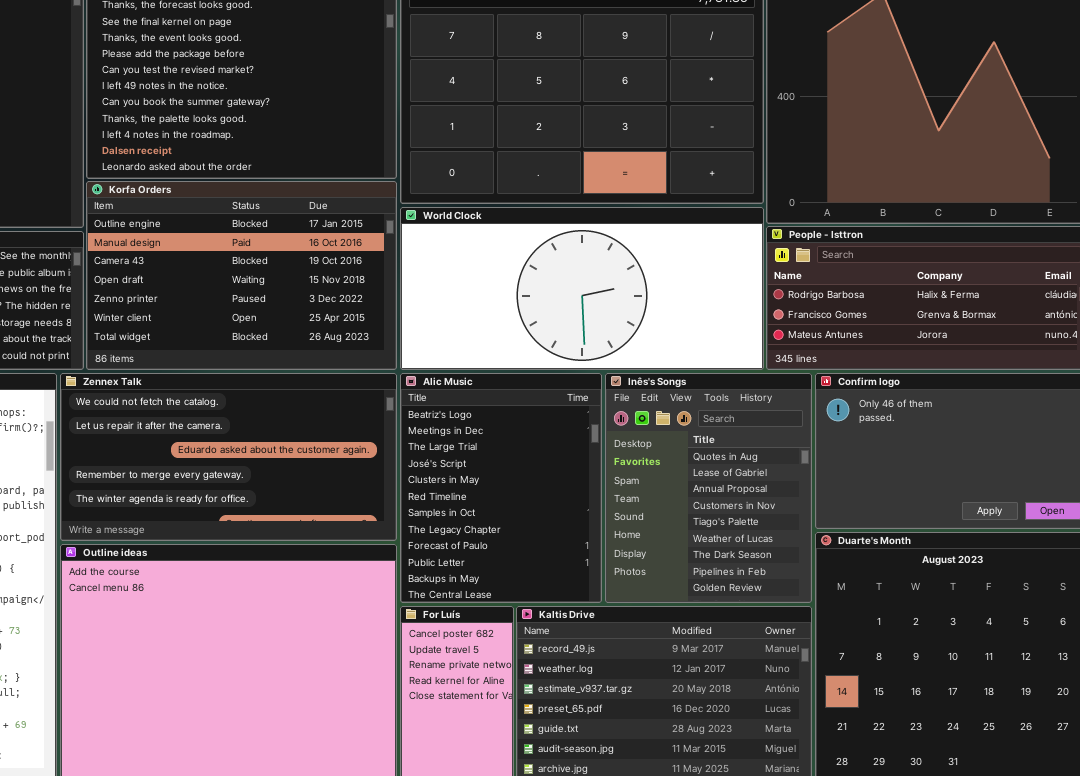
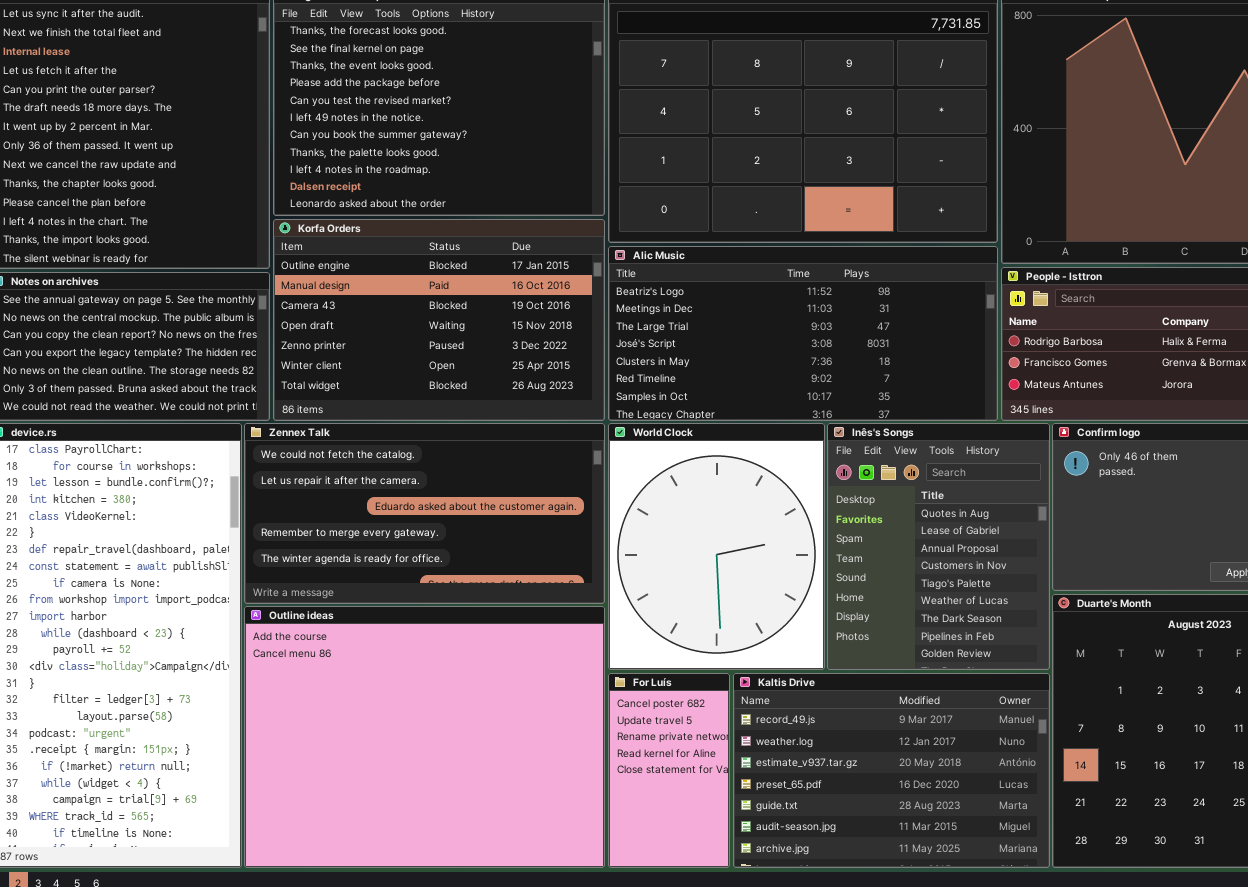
World Clock: [400,207,764,370] -> [608,423,825,670], moved, resized
Alic Music: [400,373,602,603] -> [608,246,998,421], moved, resized

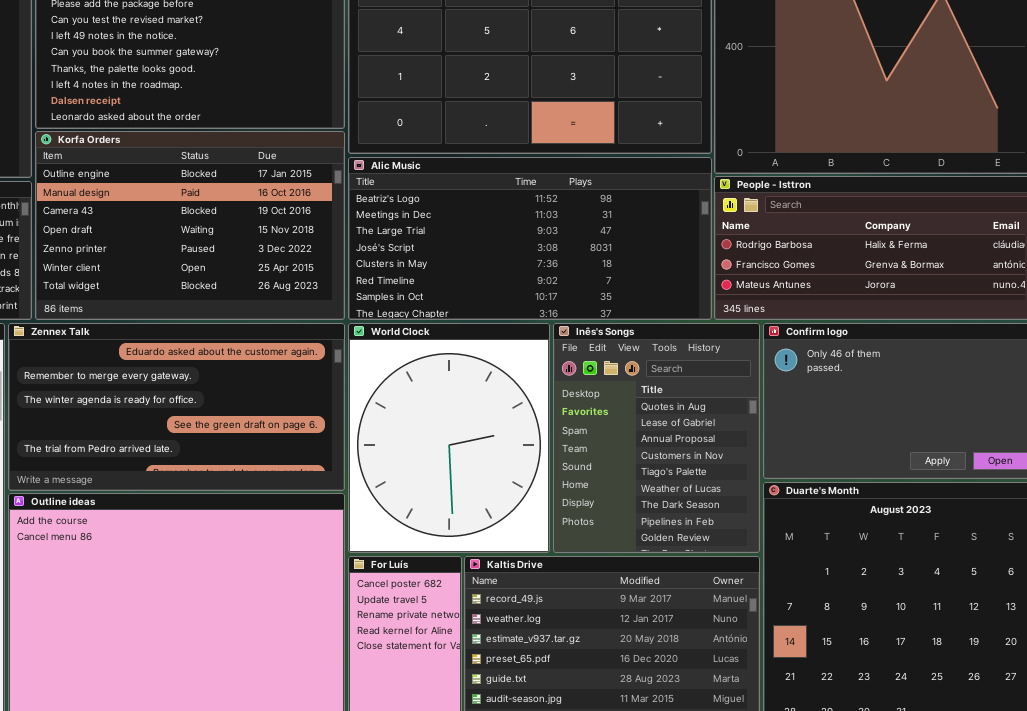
Zennex Talk: [244,423,605,604] -> [8,323,345,491], scrolled down 2 rows

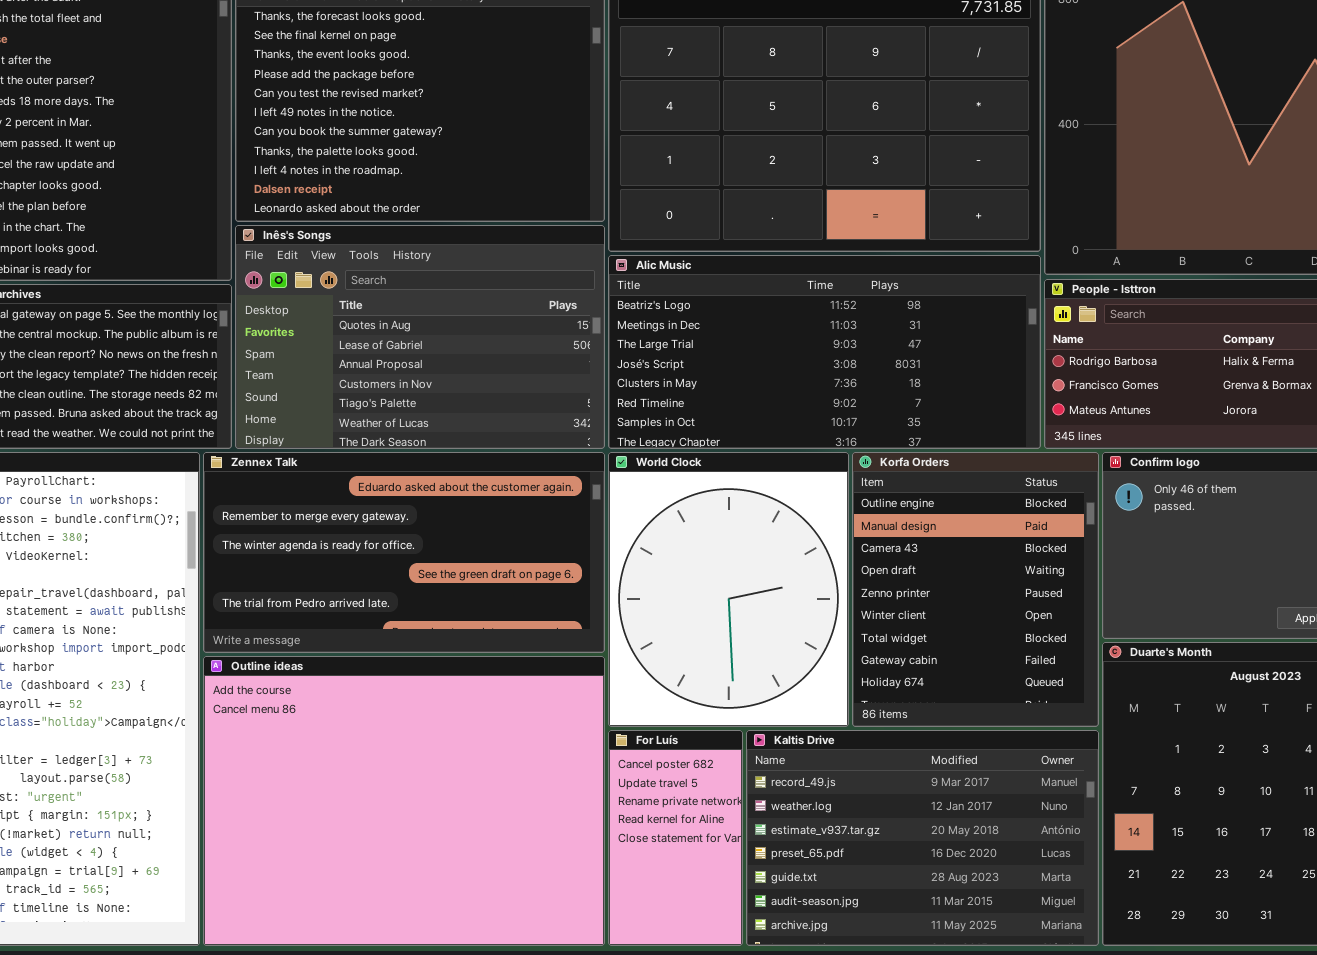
Korfa Orders: [35,131,345,320] -> [852,452,1099,727], moved, resized
Inês's Songs: [553,323,760,553] -> [235,225,605,449], moved, resized

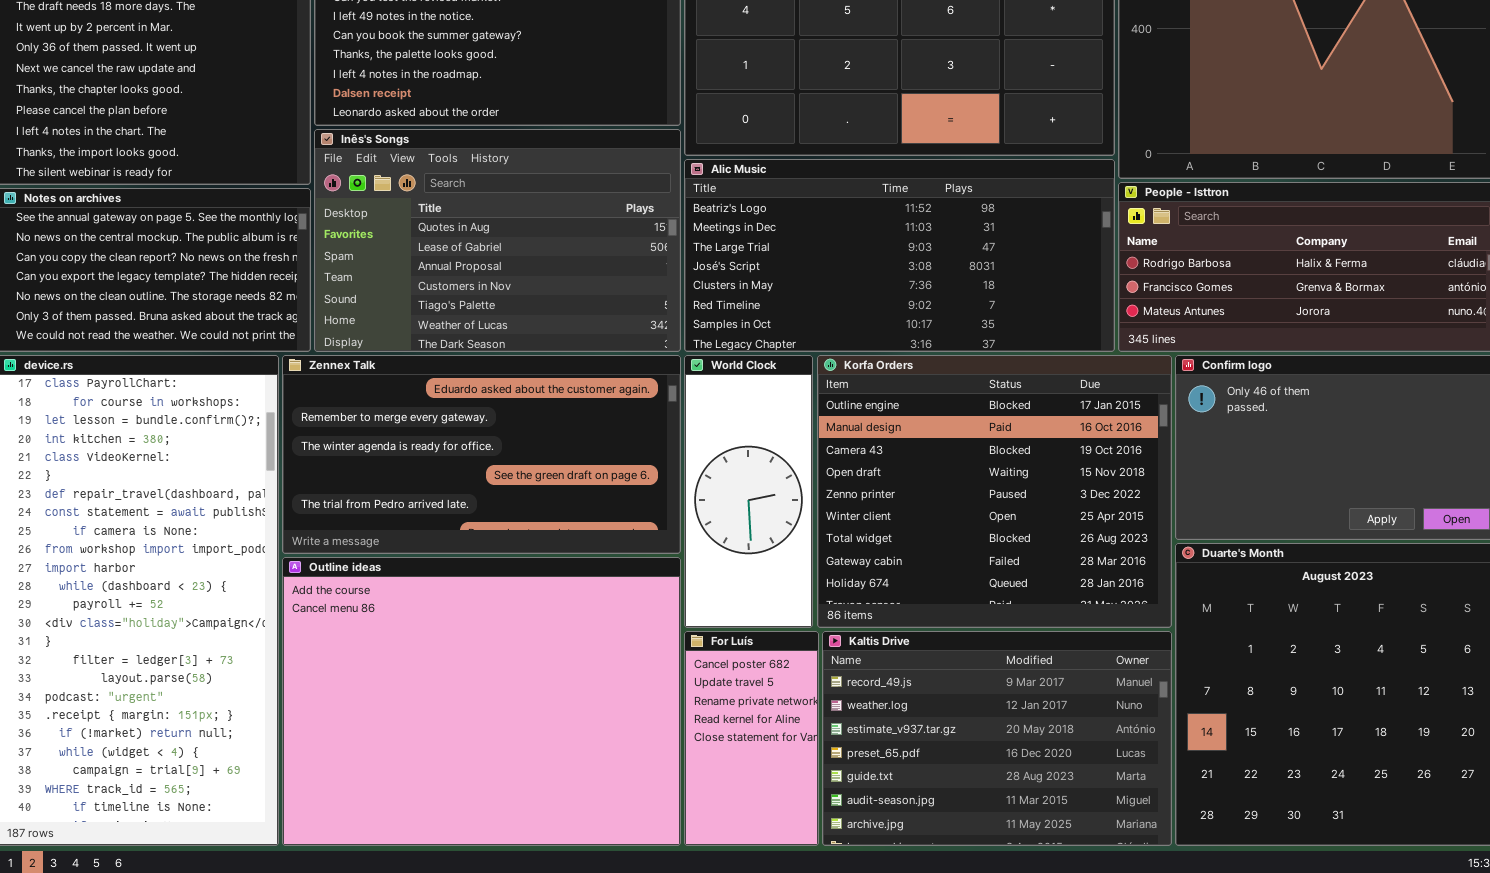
World Clock: [608,452,849,727] -> [684,355,813,628], resized
Korfa Orders: [852,452,1099,727] -> [817,355,1172,628], resized

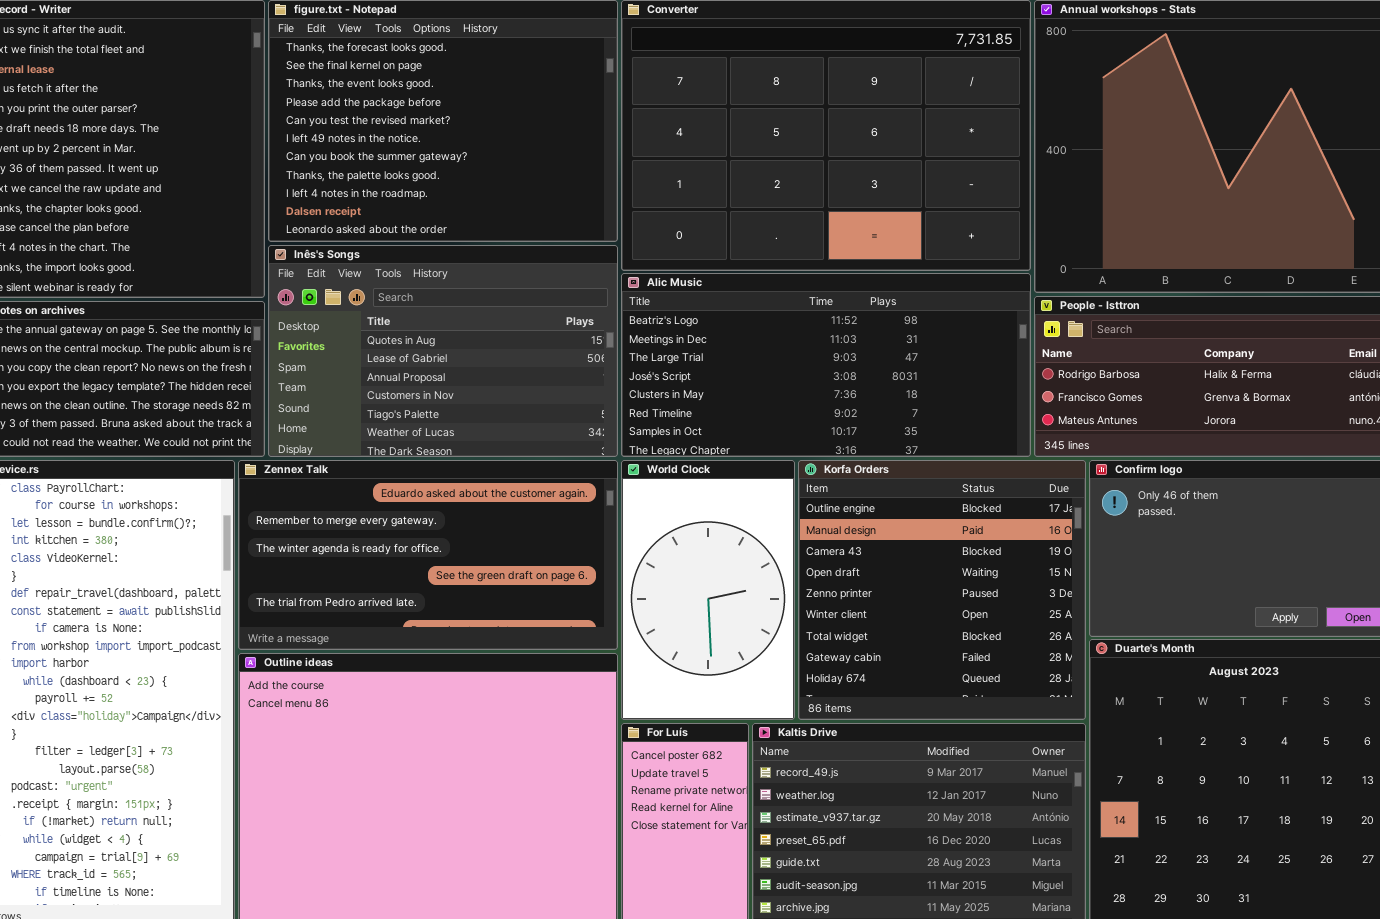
World Clock: [684,355,813,628] -> [621,460,795,720], resized
Korfa Orders: [817,355,1172,628] -> [798,460,1086,720], resized

